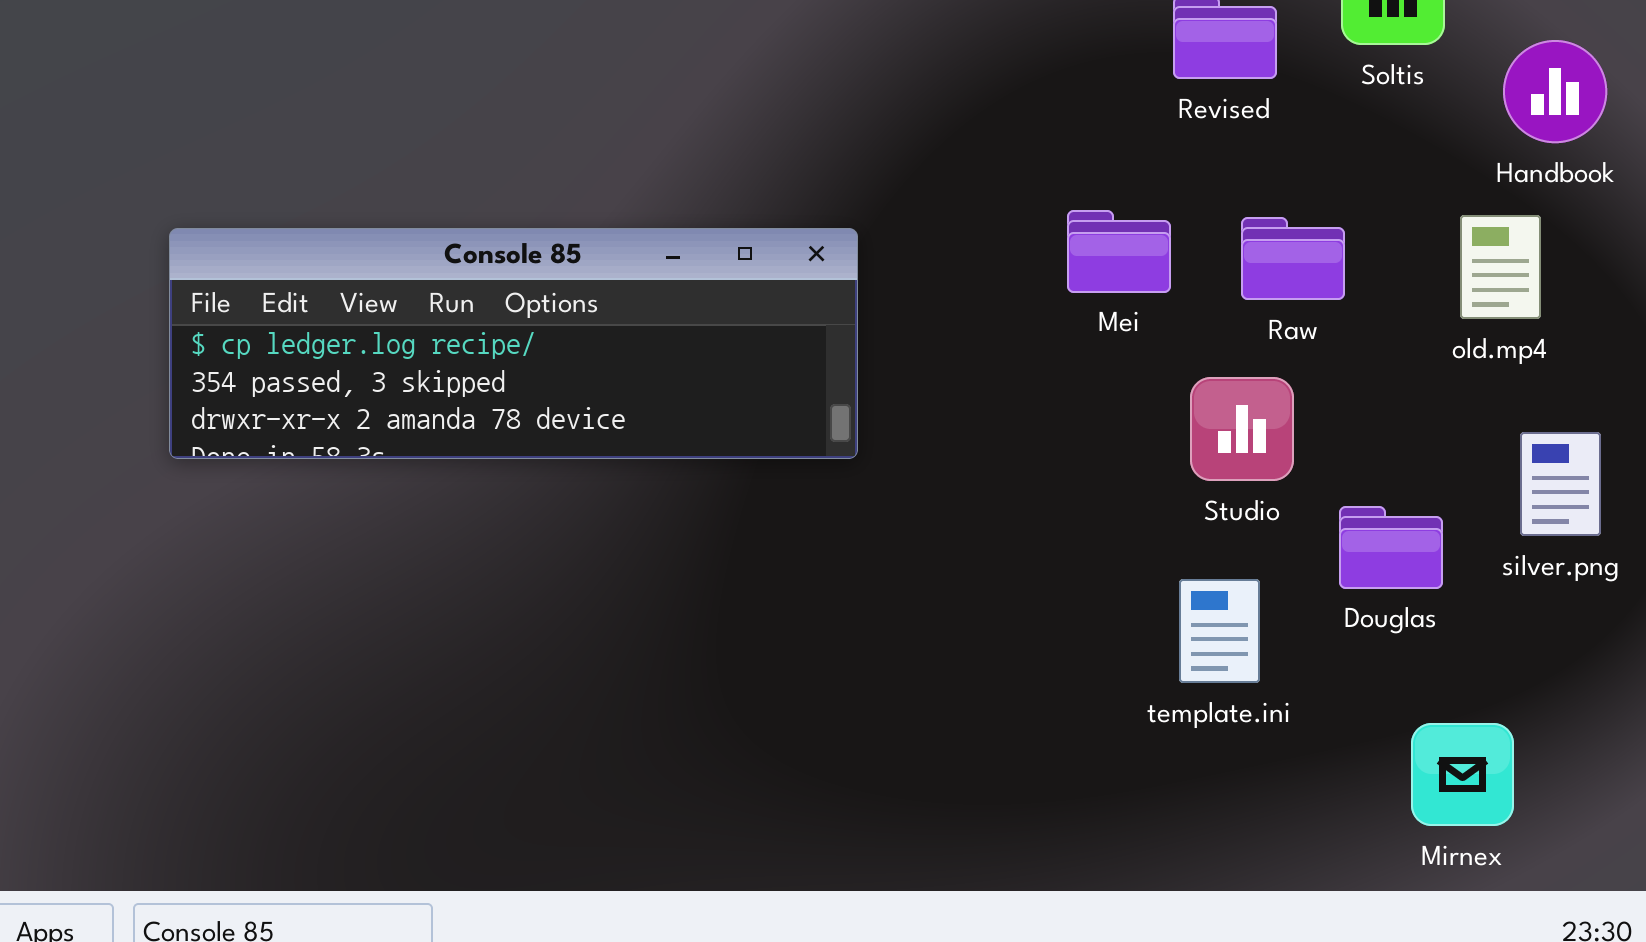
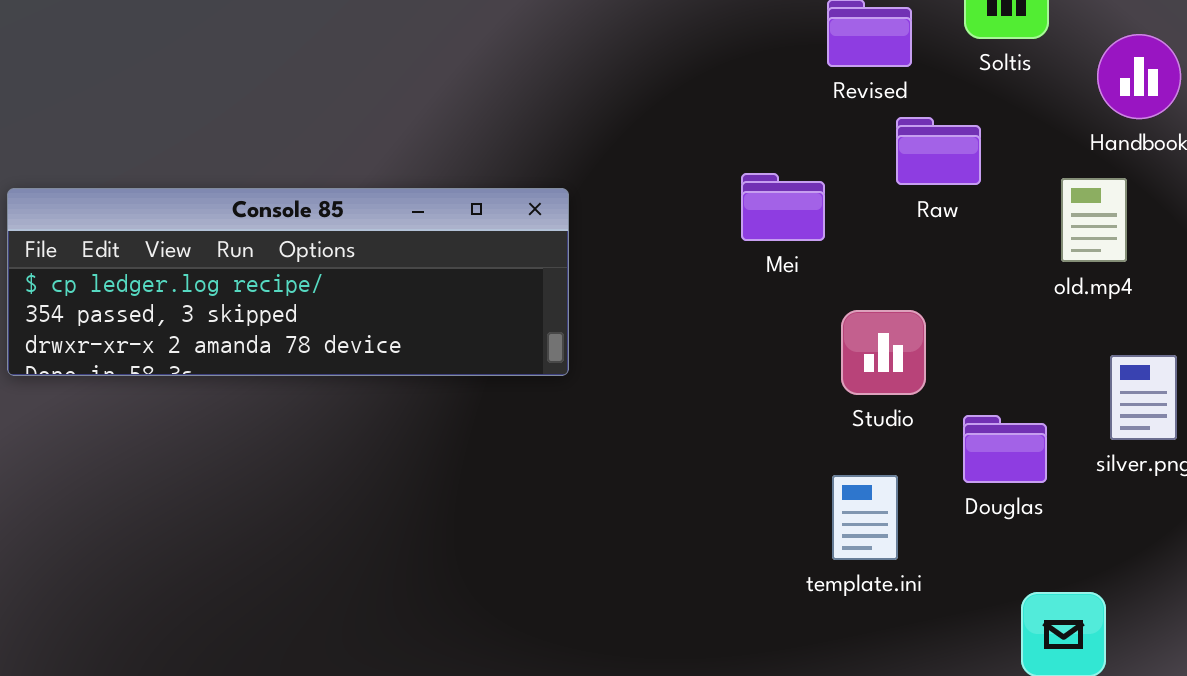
Raw: [1241,217,1345,300] -> [896,117,981,185], moved

